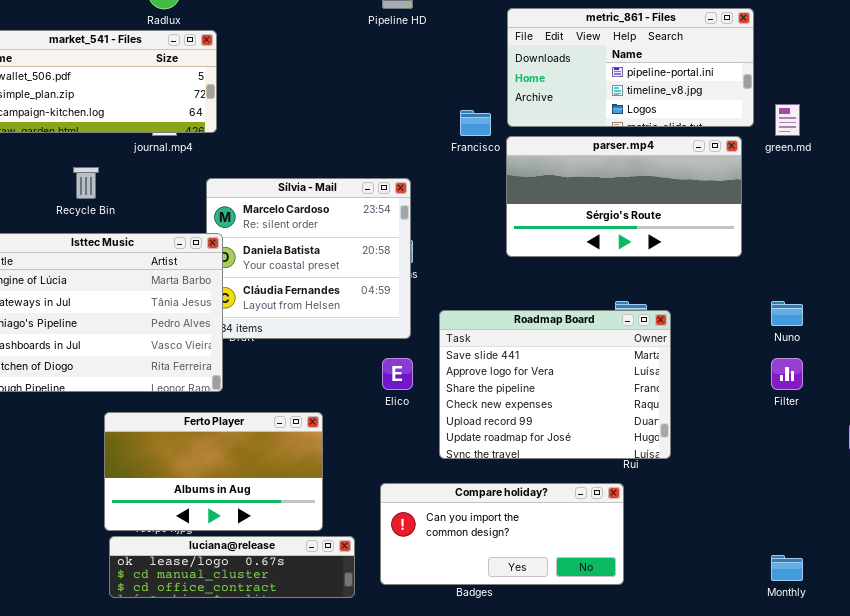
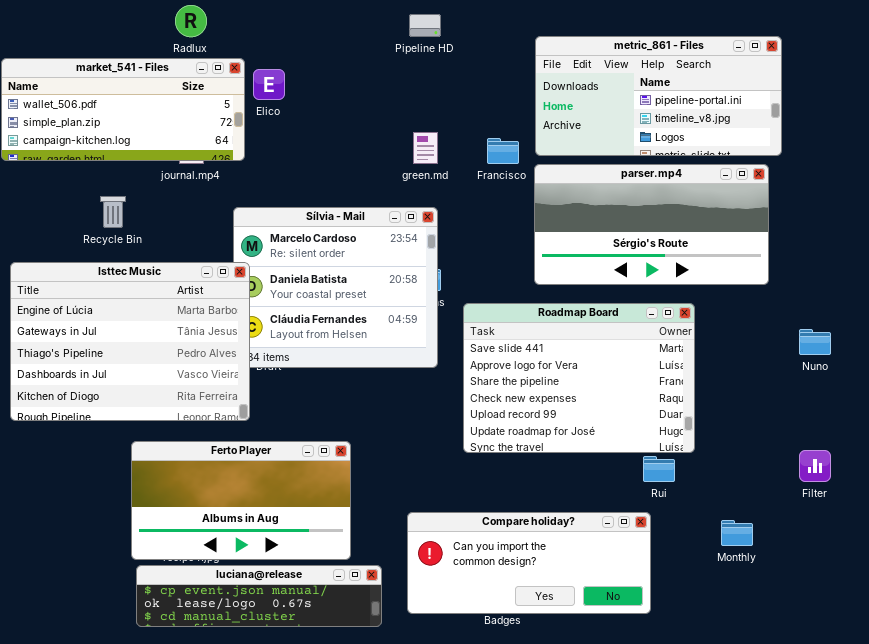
green.md: [775,104,800,136] -> [413,132,438,164], moved
Roadmap Board: [439,310,671,459] -> [463,303,695,453], moved
Elico: [382,358,413,390] -> [253,69,285,100], moved
Filter: [771,358,803,390] -> [799,450,831,482], moved
luciana@release: [109,536,355,598] -> [136,565,382,627], scrolled up 1 row
Monthly: [771,555,803,581] -> [721,520,753,546], moved

